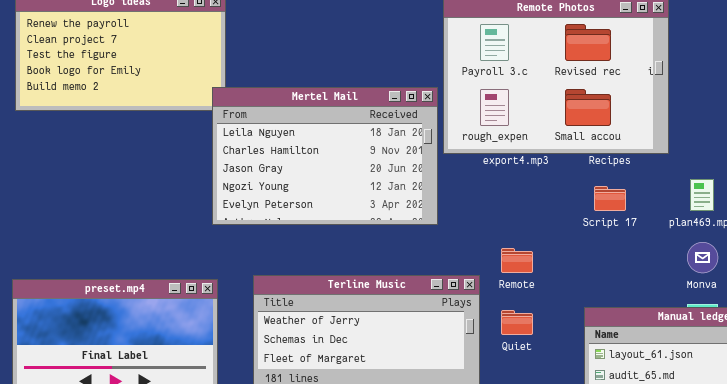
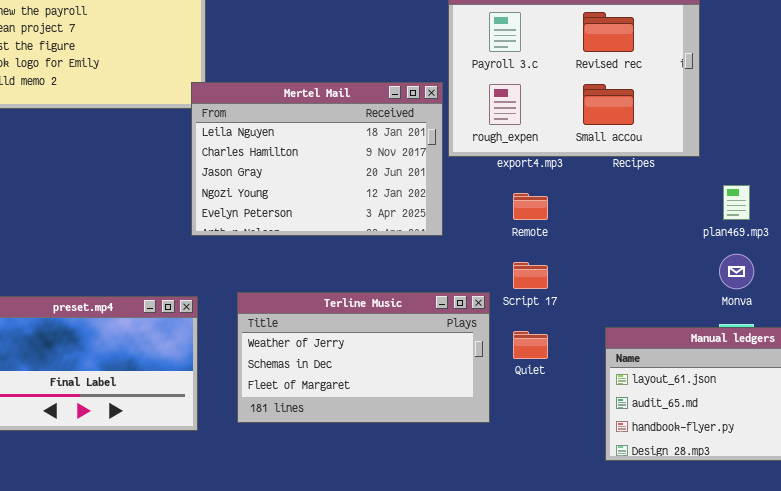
Script 17: [594,186,626,211] -> [513,262,548,289], moved
Remote: [501,248,533,273] -> [513,193,548,220], moved

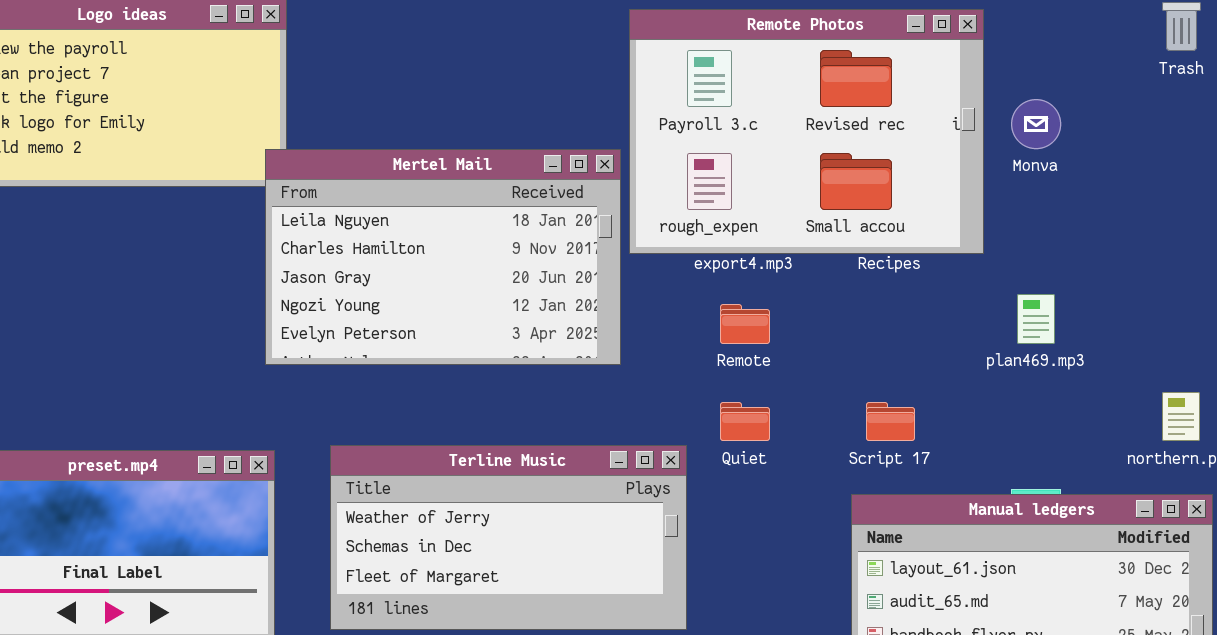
Monva: [719,254,754,289] -> [1011,99,1061,149], moved
Script 17: [513,262,548,289] -> [866,402,915,441], moved
Quiet: [513,331,548,359] -> [720,402,770,441], moved

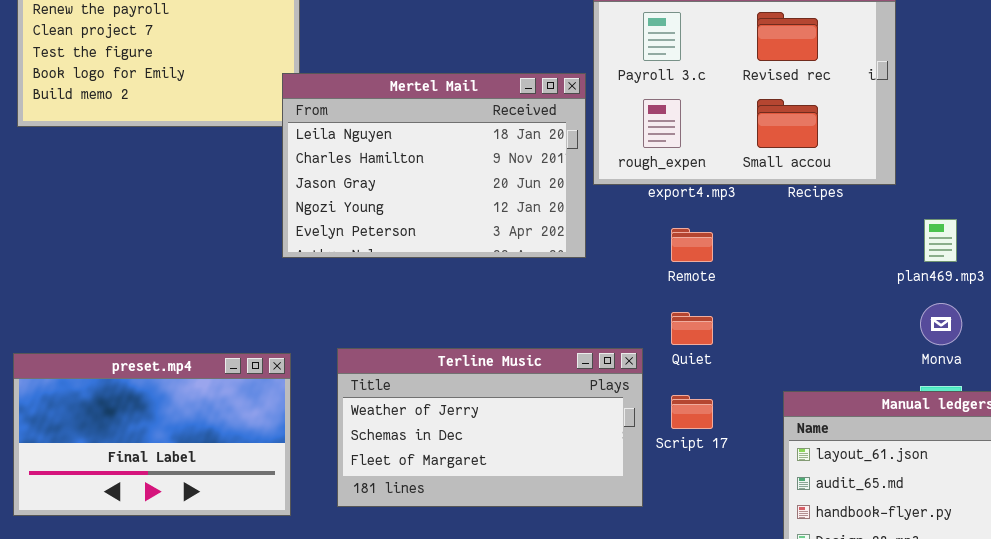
Monva: [1011,99,1061,149] -> [920,303,962,345], moved
Mertel Mail: [265,149,621,365] -> [282,73,586,258], moved
Script 17: [866,402,915,441] -> [671,395,713,429], moved

